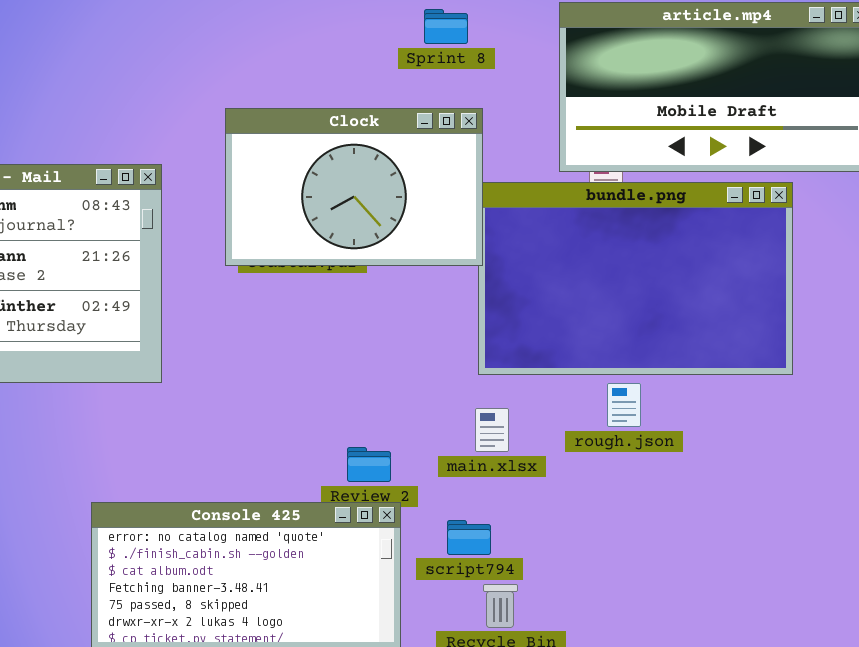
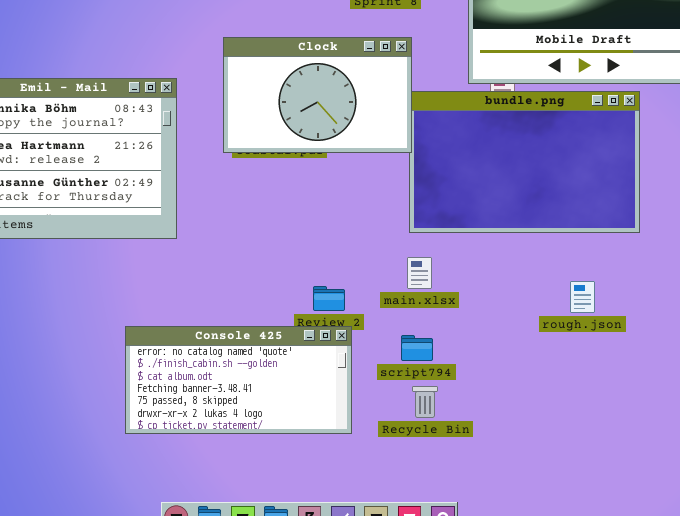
rough.json: [607,383,641,427] -> [570,281,595,313], moved
script794: [447,520,491,555] -> [401,335,433,361], moved

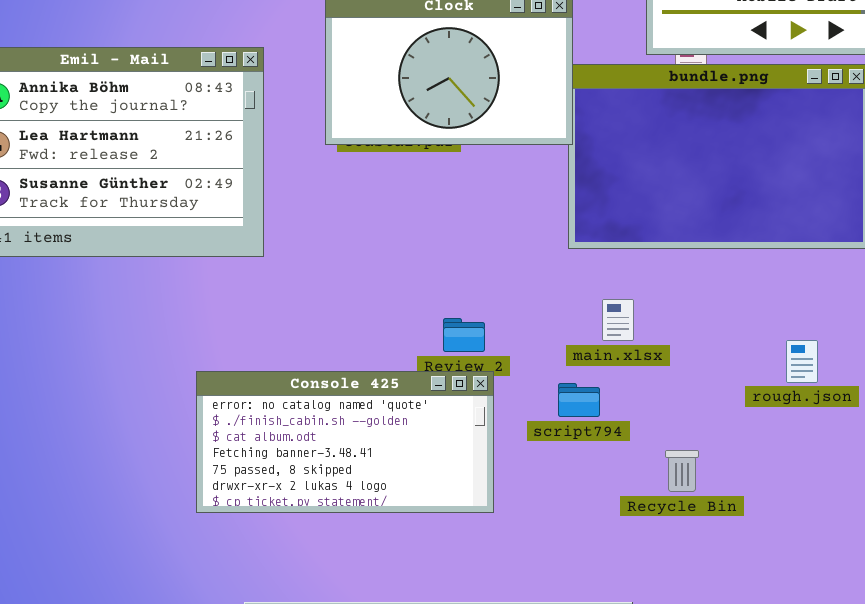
main.xlsx: [407,257,432,289] -> [602,299,634,341], moved
rough.json: [570,281,595,313] -> [786,340,818,383], moved
Recycle Bin: [412,386,438,418] -> [665,450,699,492], moved

